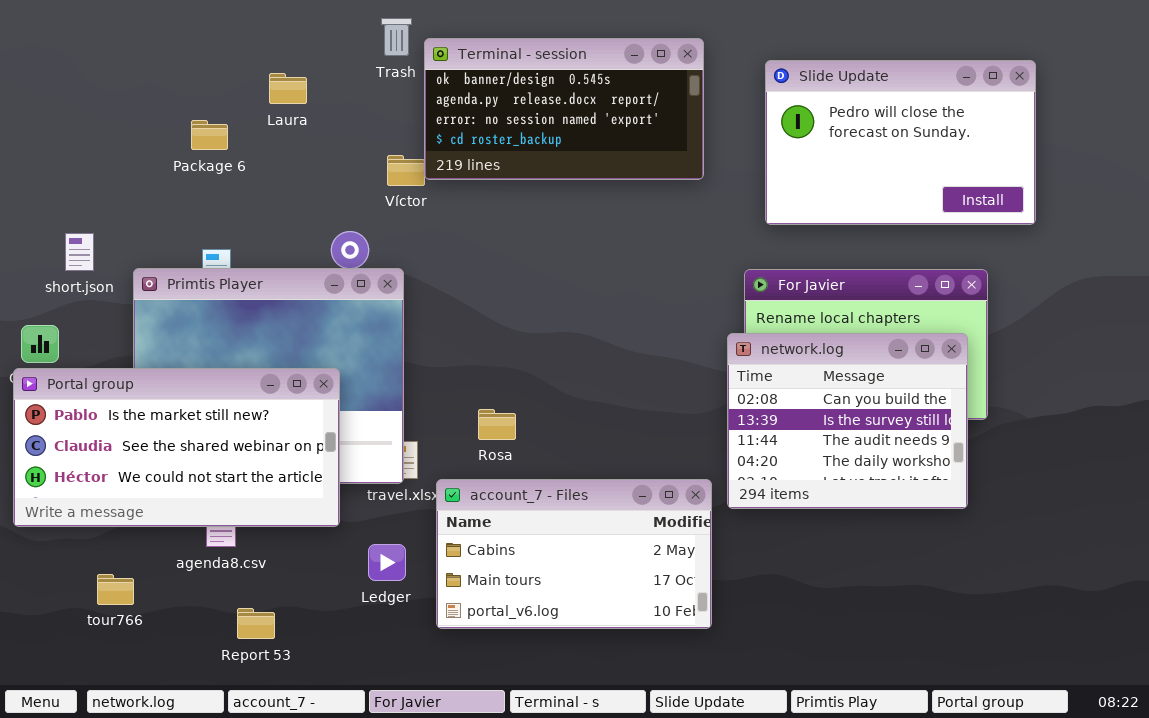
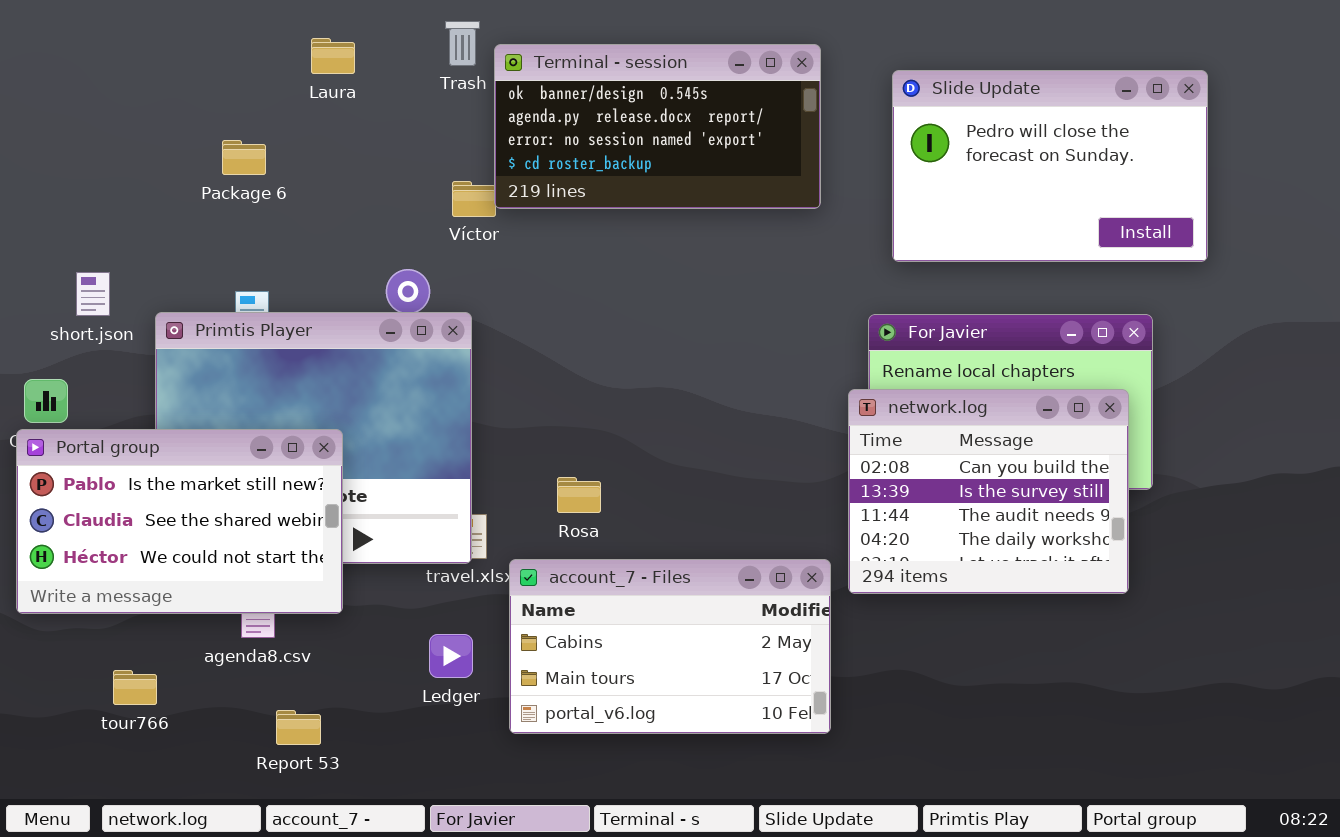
Laura: [269,73,307,104] -> [311,38,355,74], moved
Portal group: [13,368,340,527] -> [16,429,343,614], resized

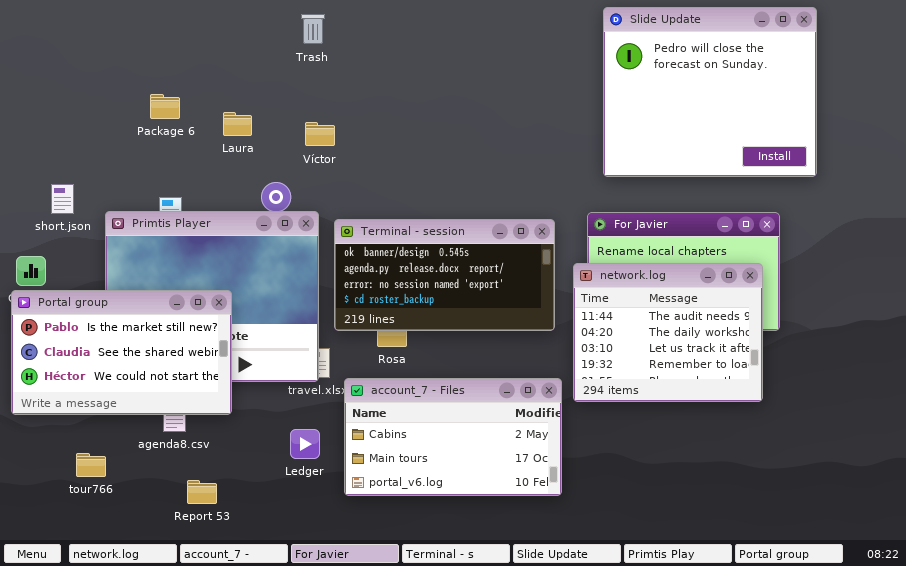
Laura: [311,38,355,74] -> [223,112,252,136], moved
Terminal - session: [494,44,821,209] -> [334,219,555,331], moved
Slide Update: [892,70,1208,262] -> [603,7,817,177], resized
network.log: [848,389,1129,594] -> [573,263,763,402], scrolled down 2 rows

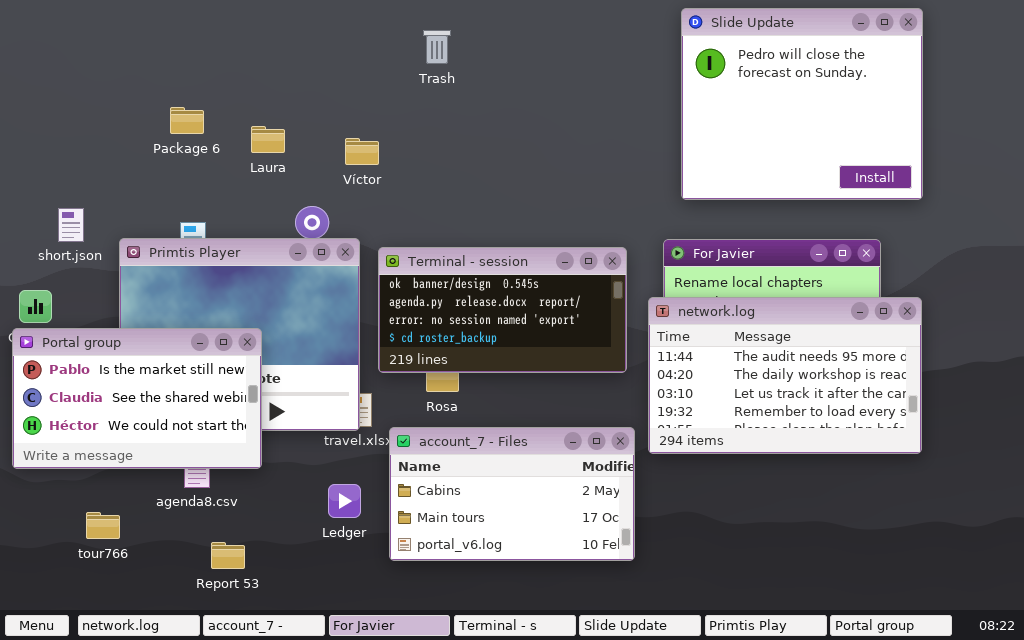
Trash: [301,14,325,44] -> [423,30,451,64], moved
network.log: [573,263,763,402] -> [648,297,922,454], resized

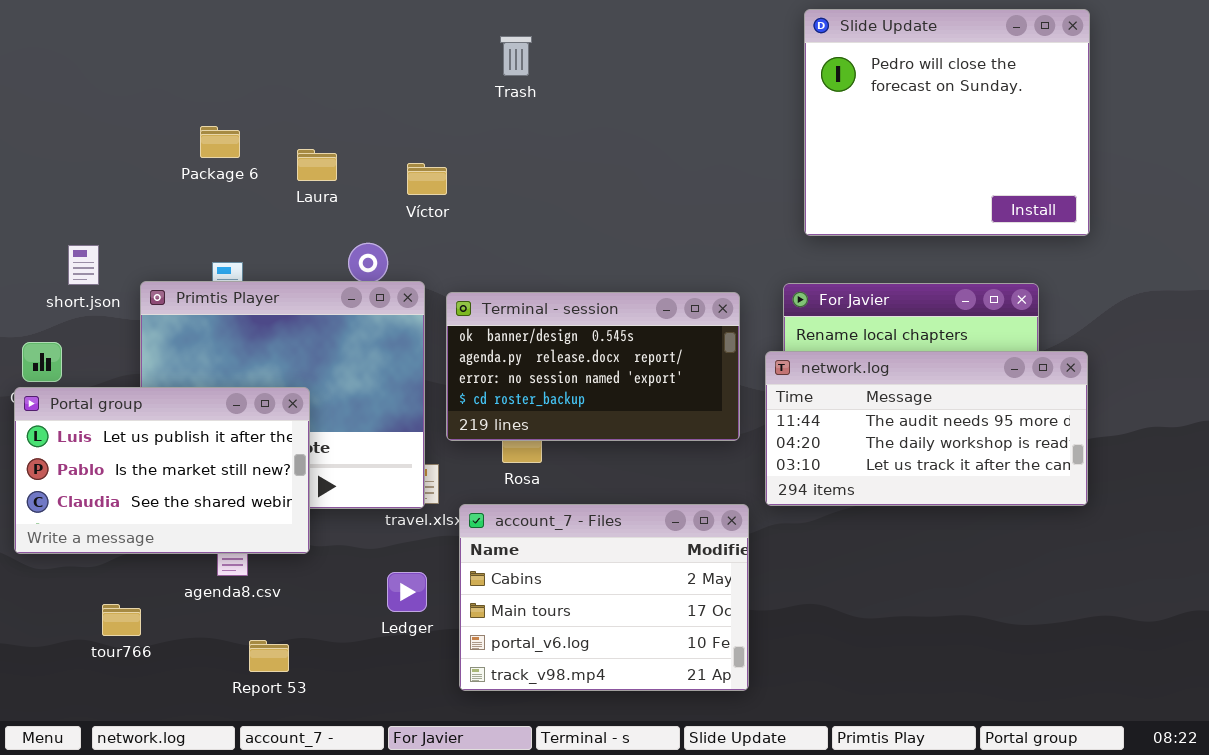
network.log: [648,297,922,454] -> [765,351,1088,506], resized
Portal group: [12,328,262,469] -> [14,387,310,554], scrolled up 1 row
account_7 - Files: [389,427,635,561] -> [459,504,749,691], resized

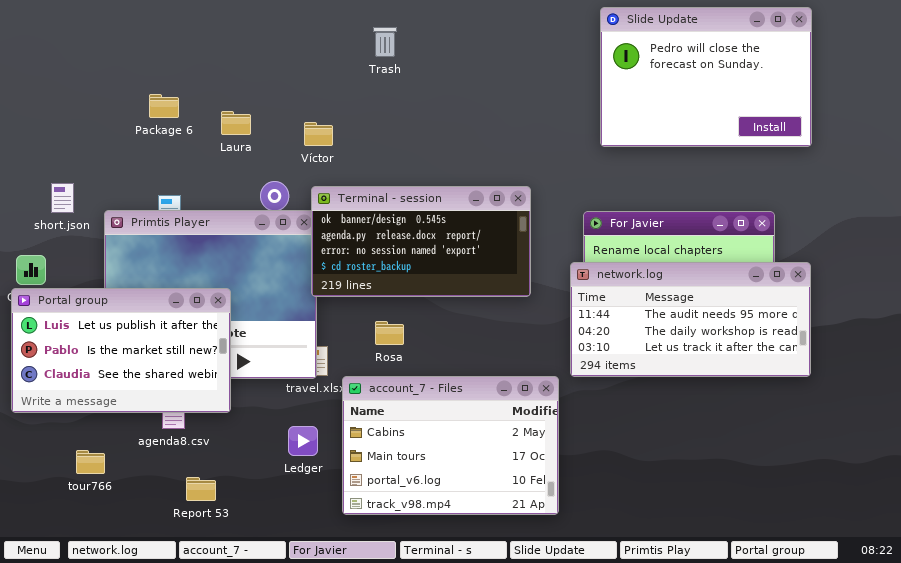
Slide Update: [804,9,1090,236] -> [600,7,812,147], resized
Terminal - session: [446,292,740,441] -> [311,186,531,297], moved

